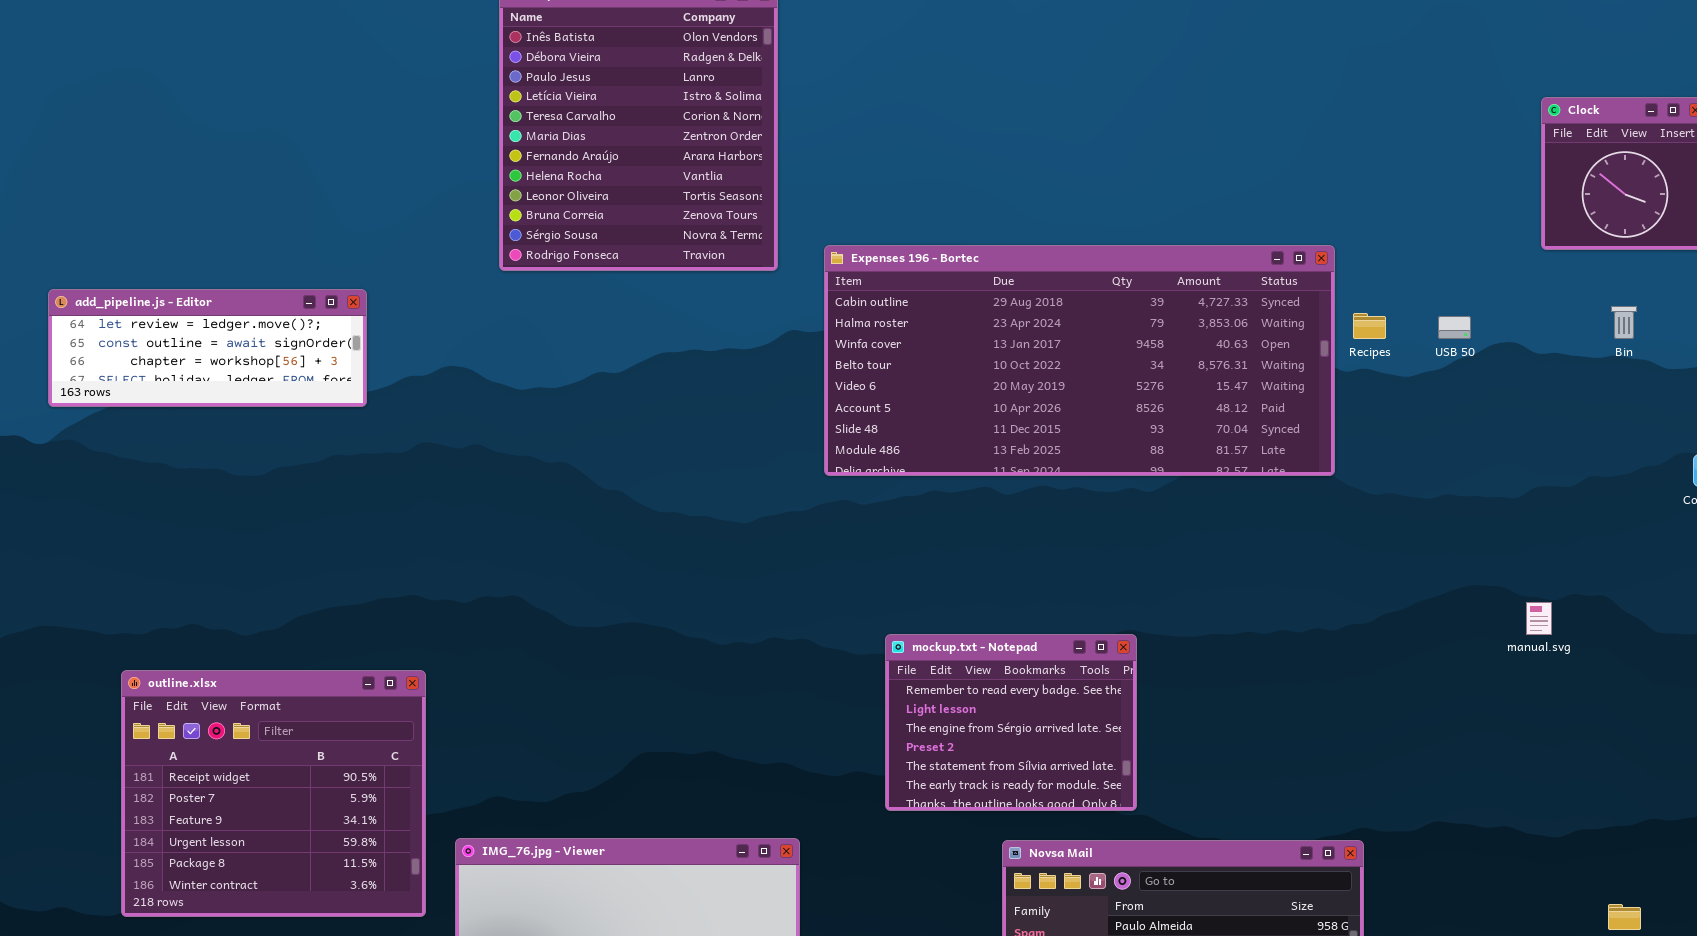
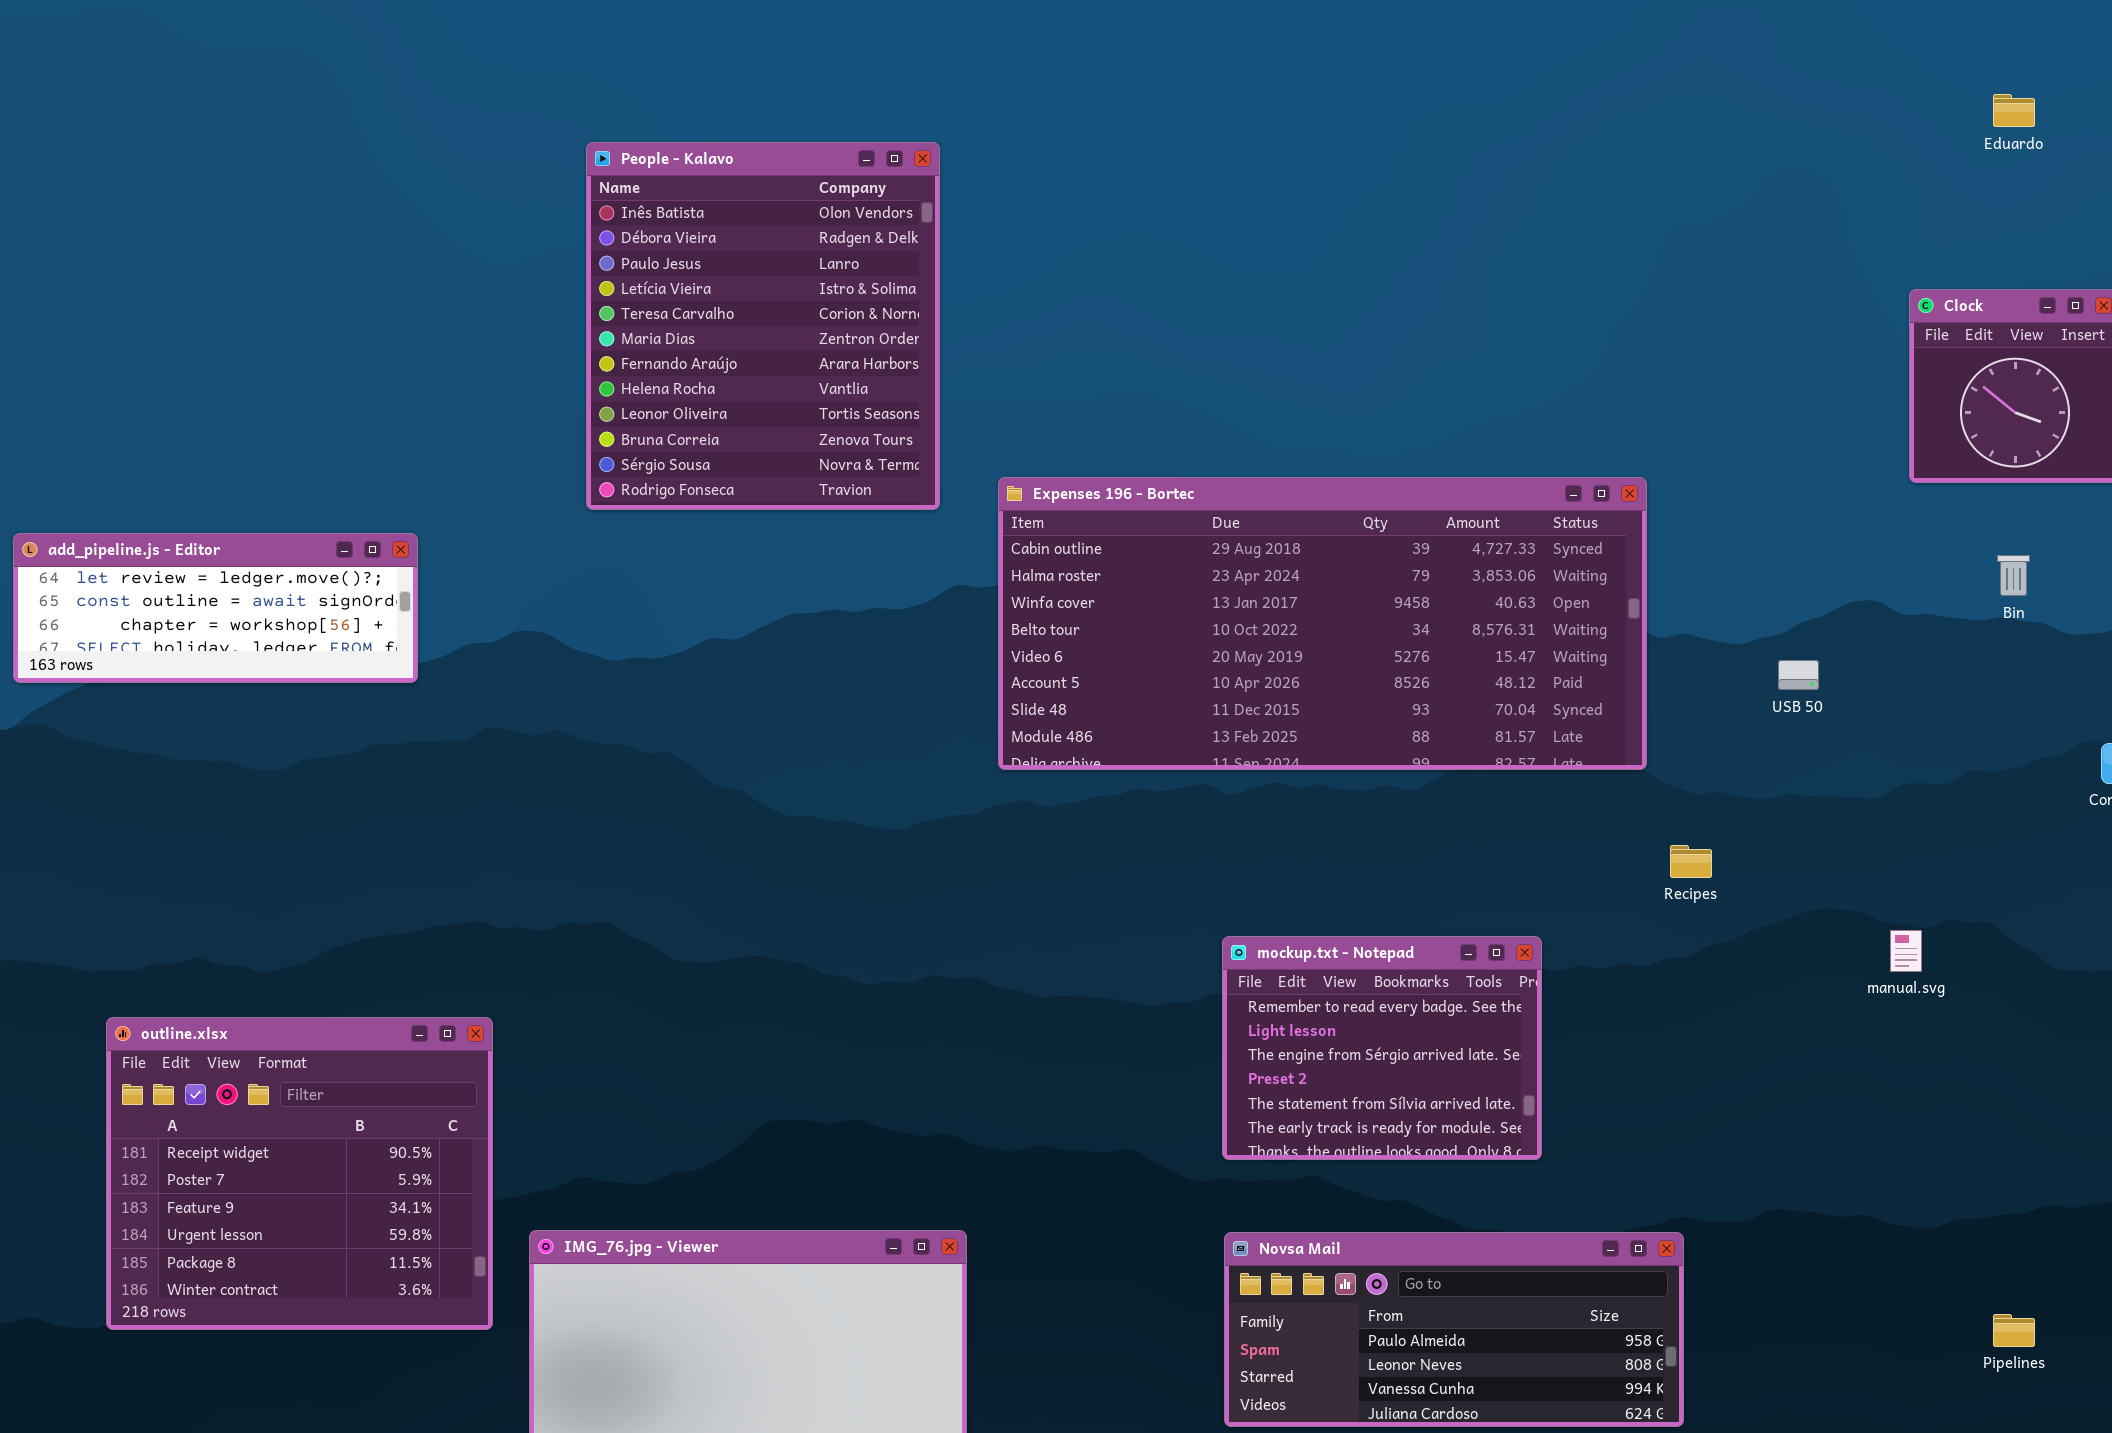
Recipes: [1353,313,1386,339] -> [1670,845,1712,878], moved
USB 50: [1438,316,1471,339] -> [1778,660,1819,690], moved
mockup.txt - Notepad: [885,634,1137,811] -> [1222,936,1542,1160], moved

